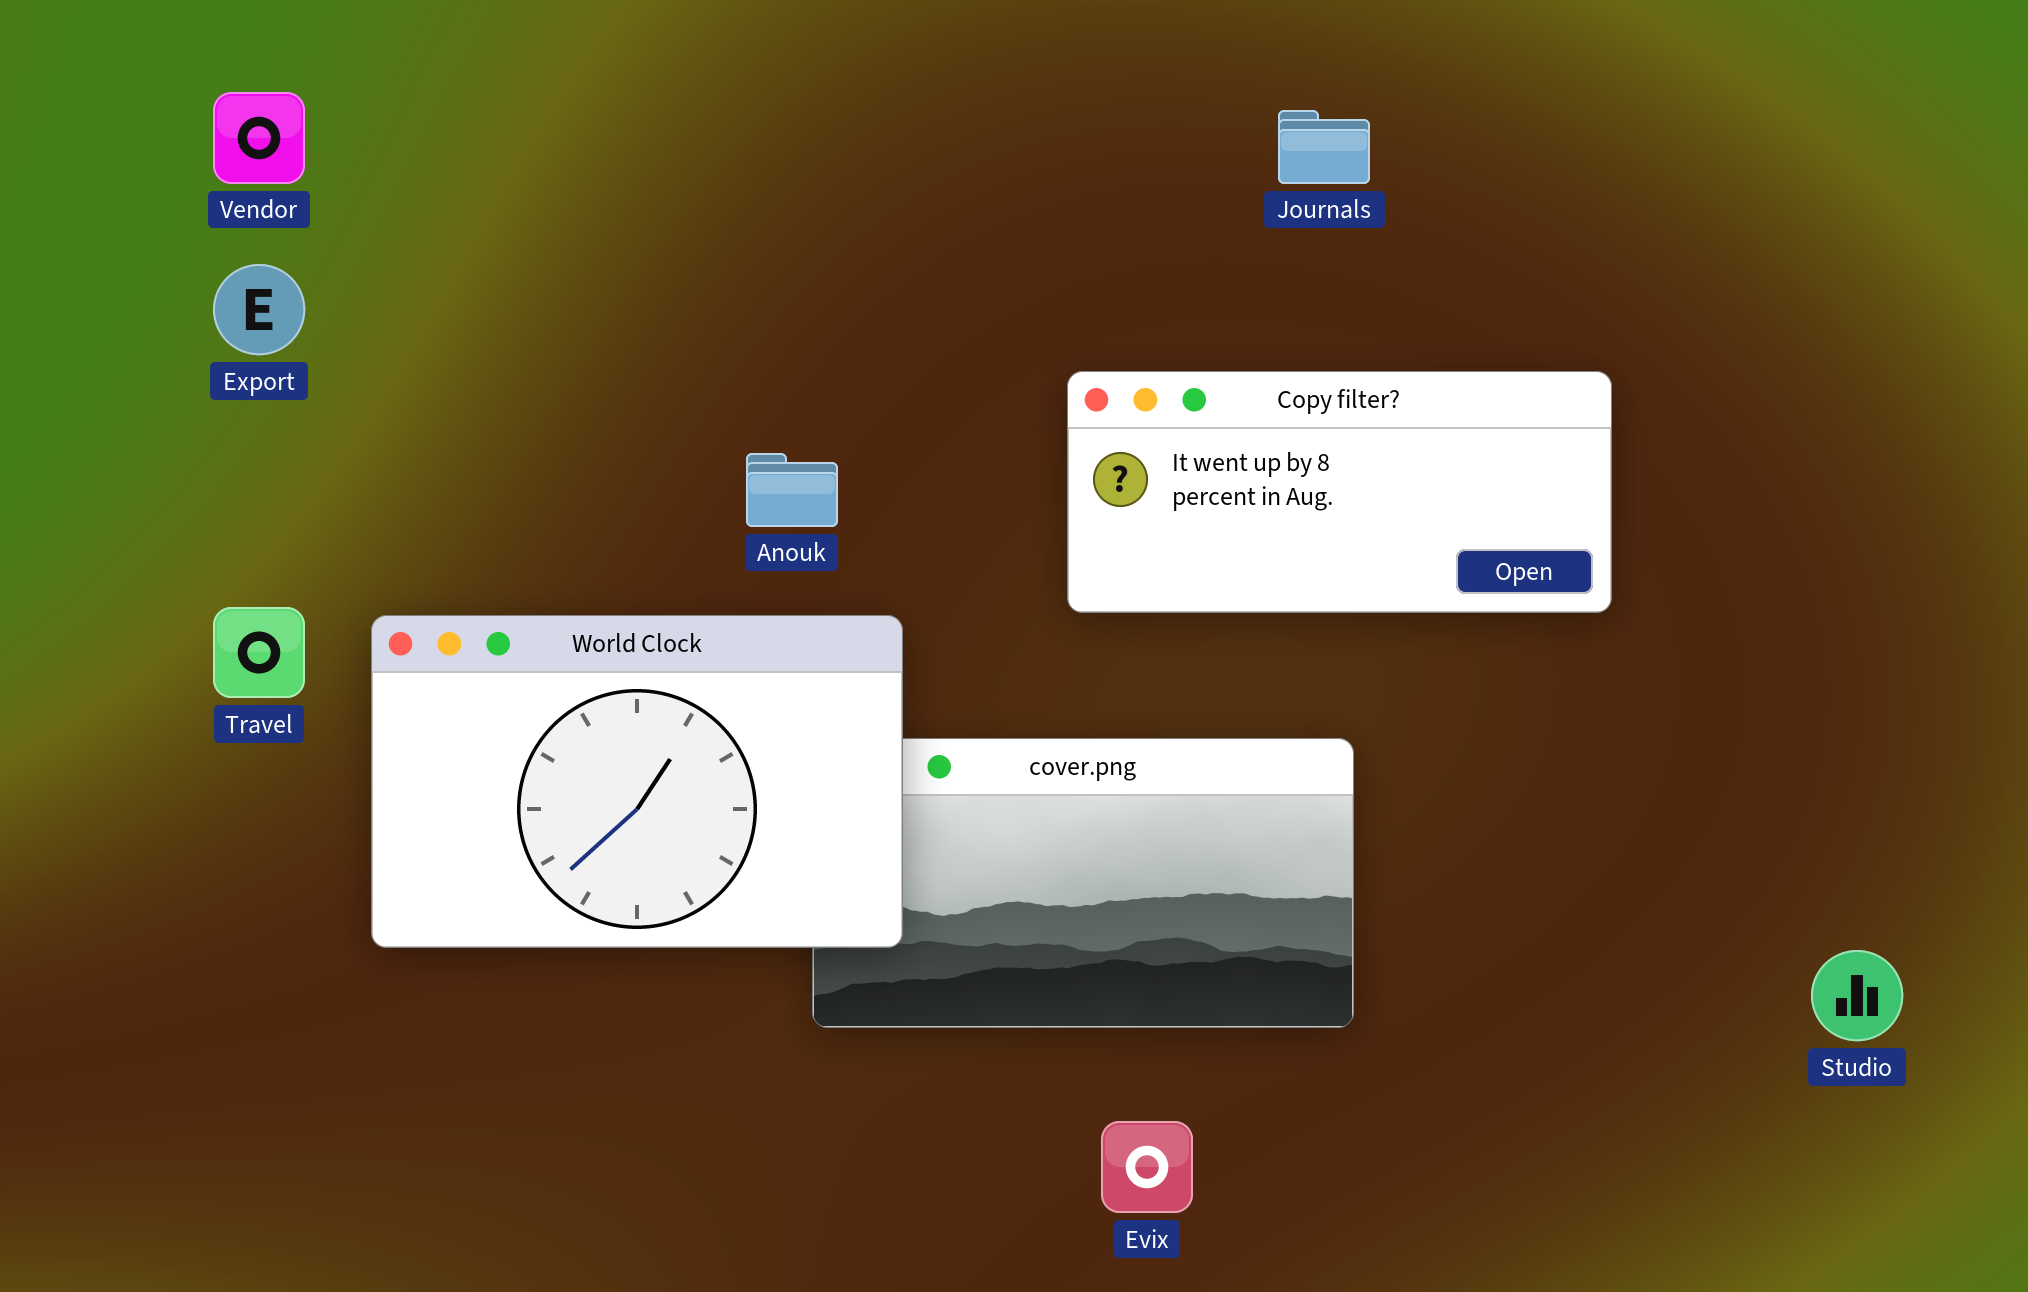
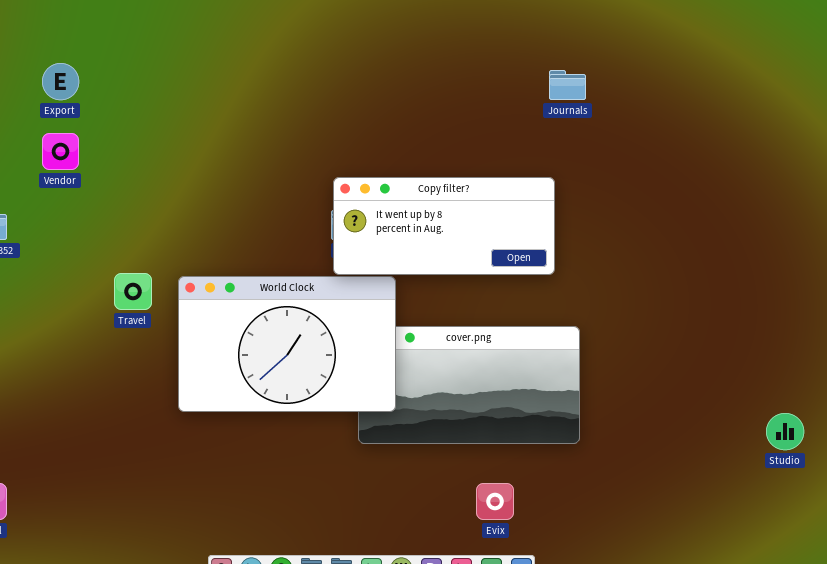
Vendor: [213,92,305,184] -> [42,133,79,170], moved
Export: [213,264,305,355] -> [42,63,79,100], moved
Copy filter?: [1067,371,1612,613] -> [333,177,555,275], moved

